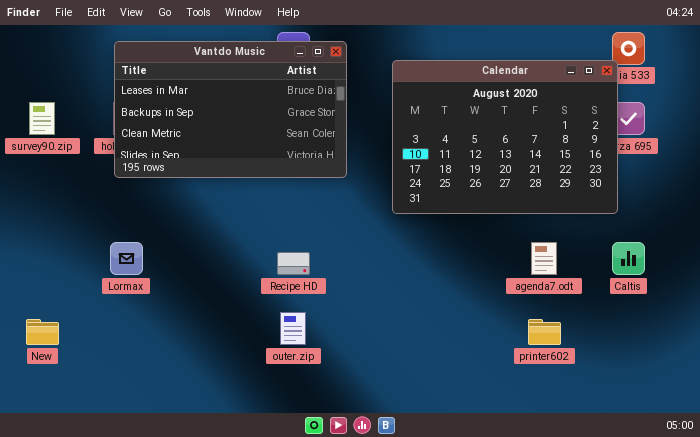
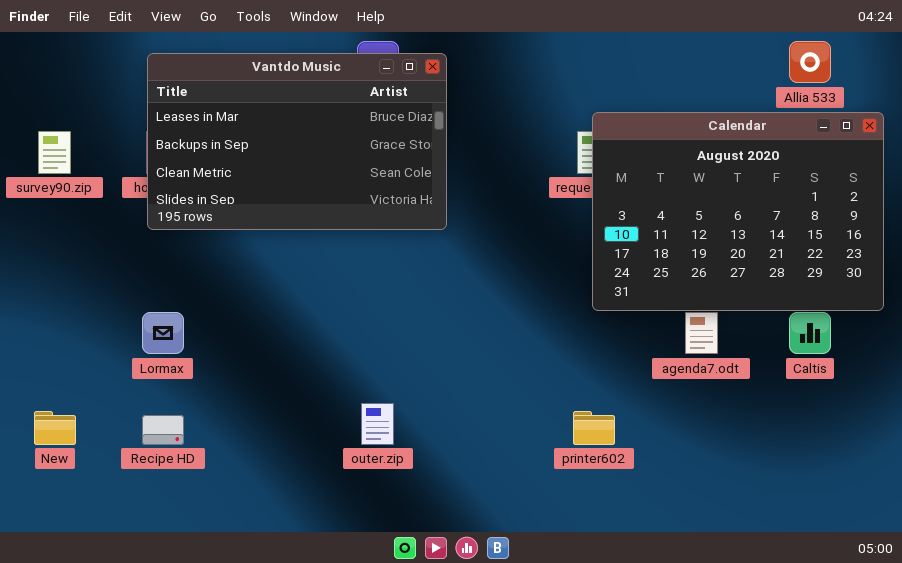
Calendar: [392,60,618,214] -> [592,112,884,311], moved
Recipe HD: [277,252,310,275] -> [142,415,184,445], moved
printer602: [528,319,561,345] -> [573,411,615,445], moved

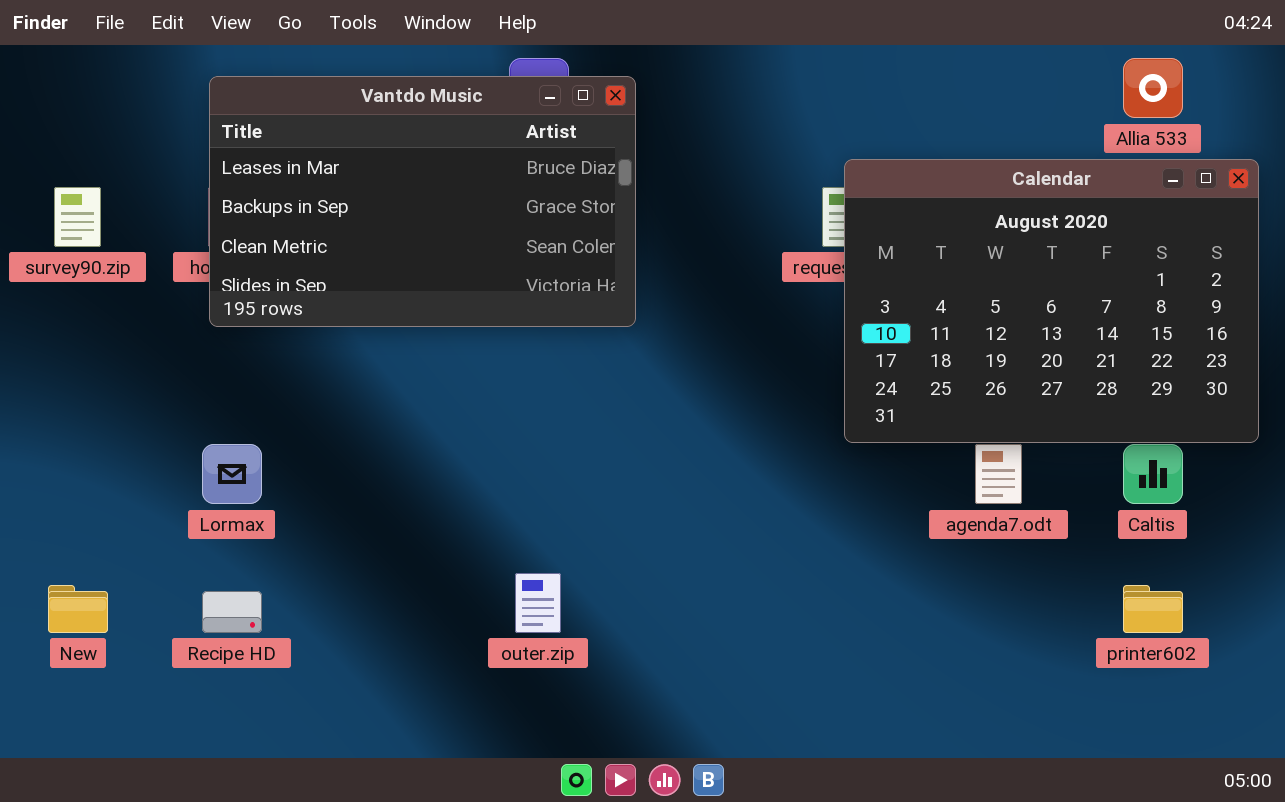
printer602: [573,411,615,445] -> [1123,585,1183,633], moved

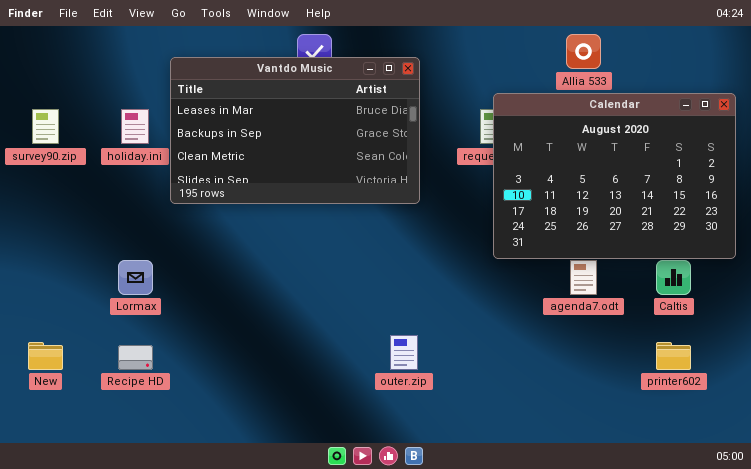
Allia 533: [1123,58,1183,118] -> [566,34,601,69], moved
Vantdo Music: [209,76,636,327] -> [170,57,420,204], moved
outer.zip: [515,573,561,633] -> [390,335,418,370], moved

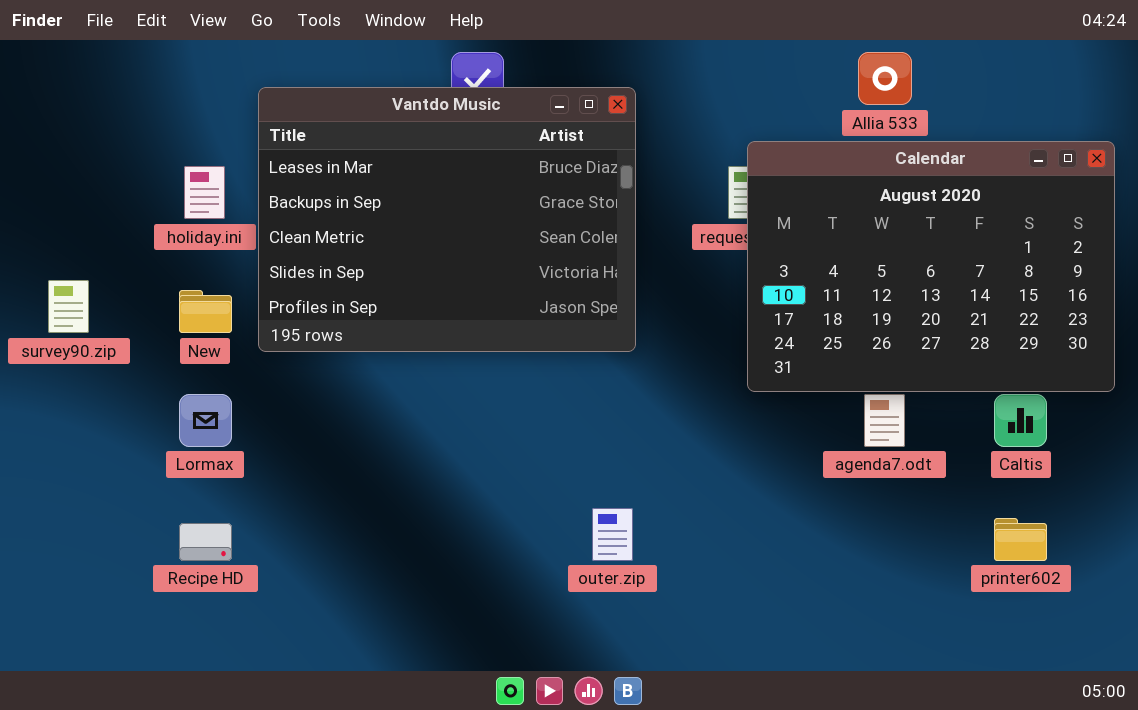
Vantdo Music: [170,57,420,204] -> [258,87,636,352], resized
survey90.zip: [32,109,59,144] -> [48,280,89,333], moved
New: [28,342,63,370] -> [179,290,232,333], moved

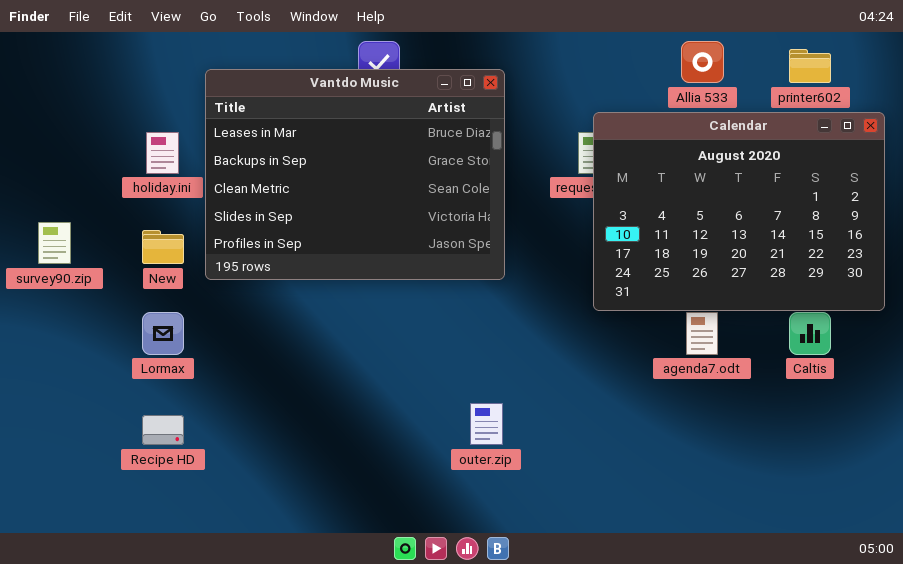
printer602: [994,518,1047,561] -> [789,49,831,83], moved

